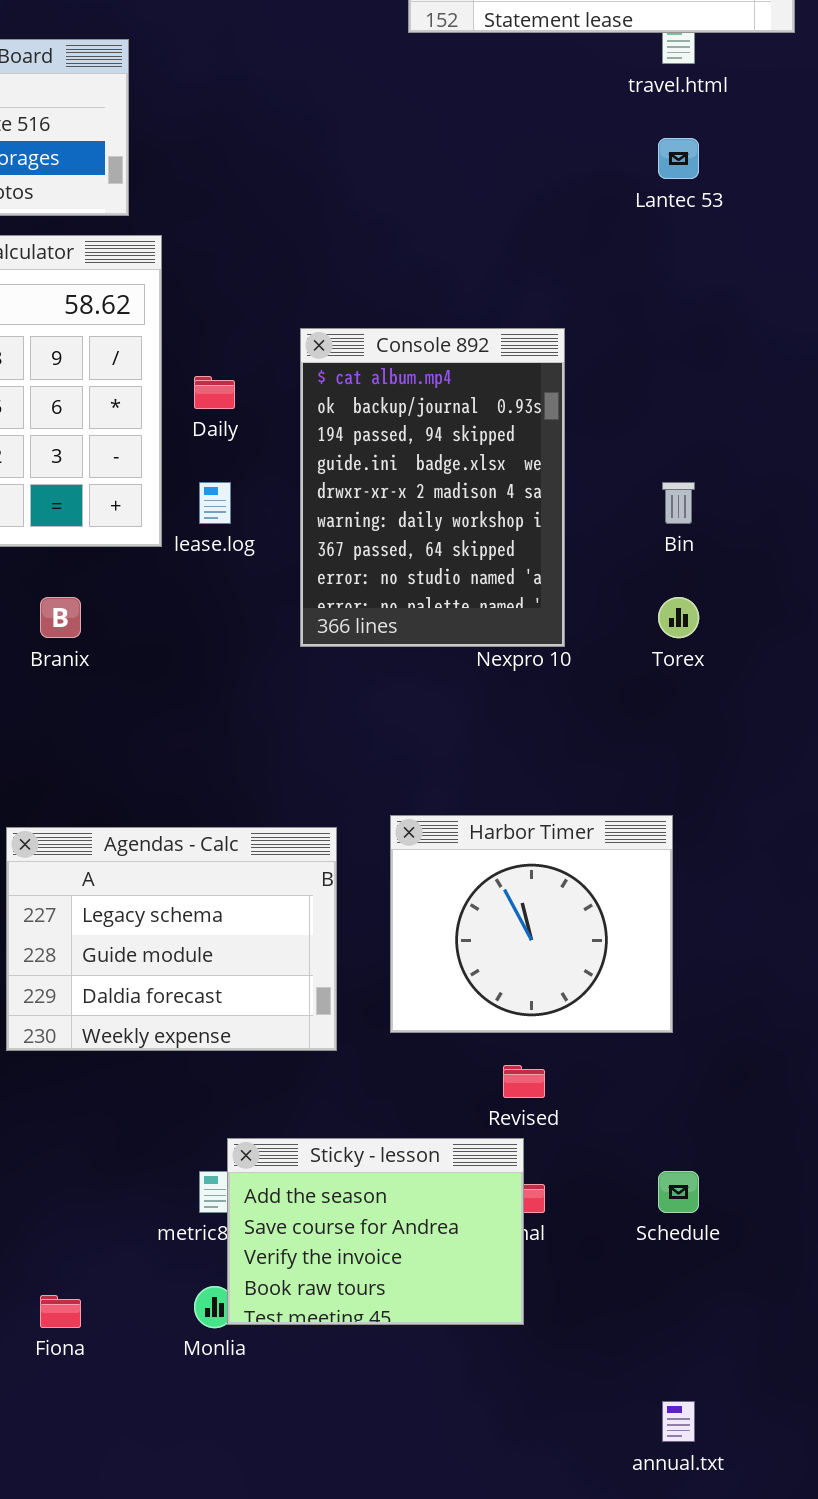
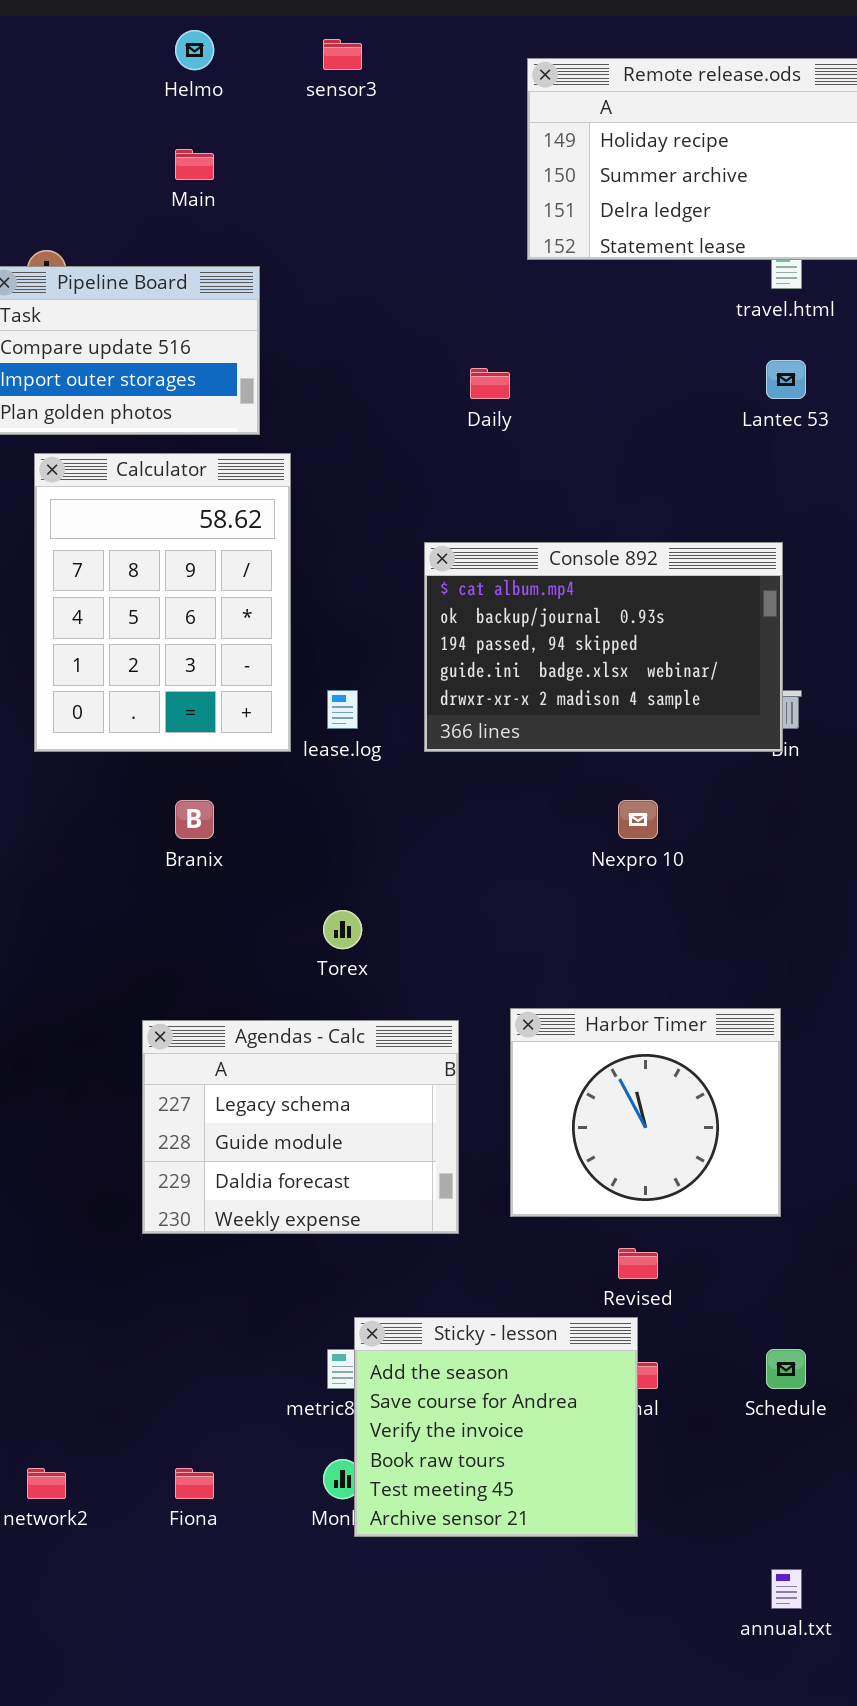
Console 892: [300,328,565,647] -> [424,542,783,752], resized
Daily: [194,376,235,409] -> [470,368,510,399], moved
Torex: [658,597,699,638] -> [323,910,362,949], moved
Sticky - lesson: [227,1138,524,1325] -> [354,1317,638,1537], resized

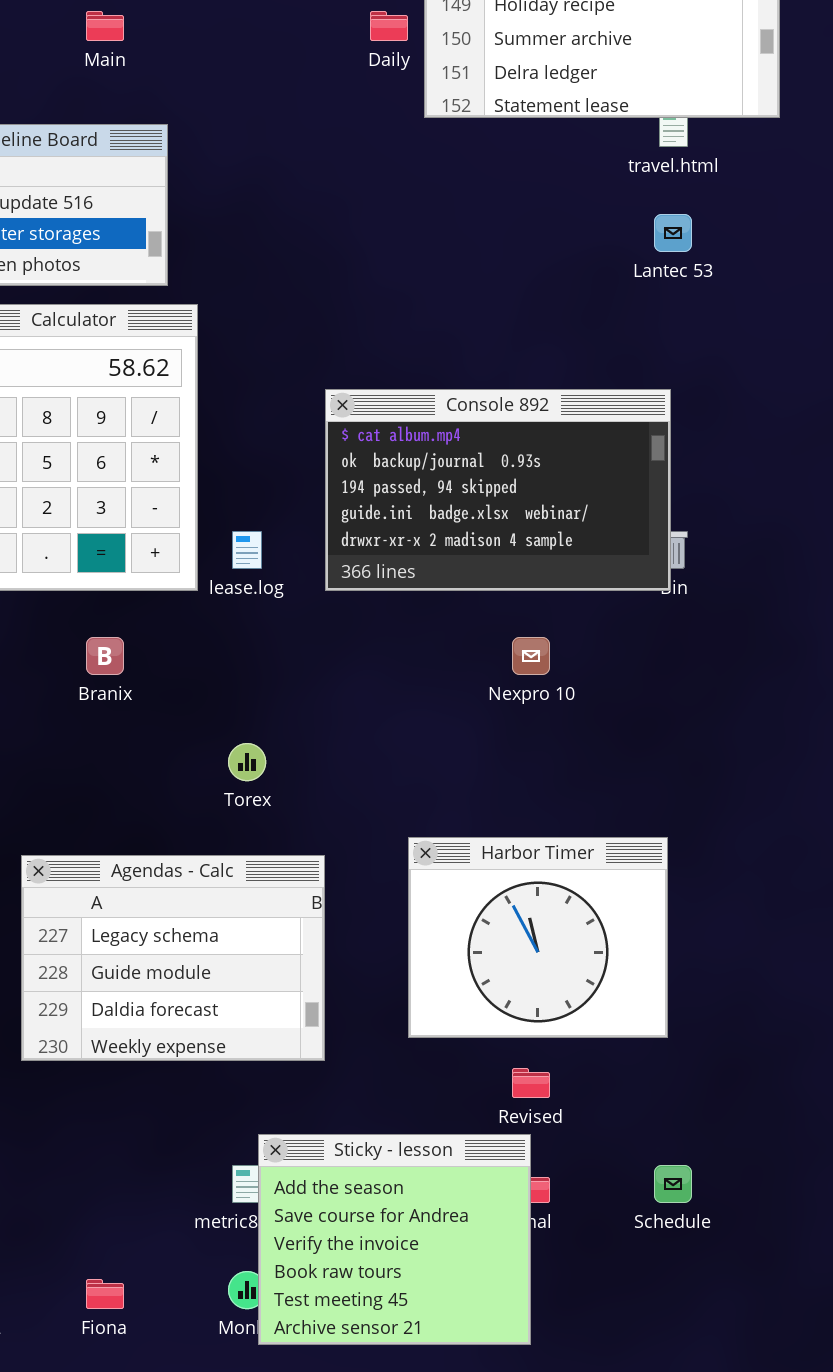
Daily: [470,368,510,399] -> [370,11,408,41], moved
Agendas - Calc: [142,1020,459,1234] -> [21,855,325,1061], moved

